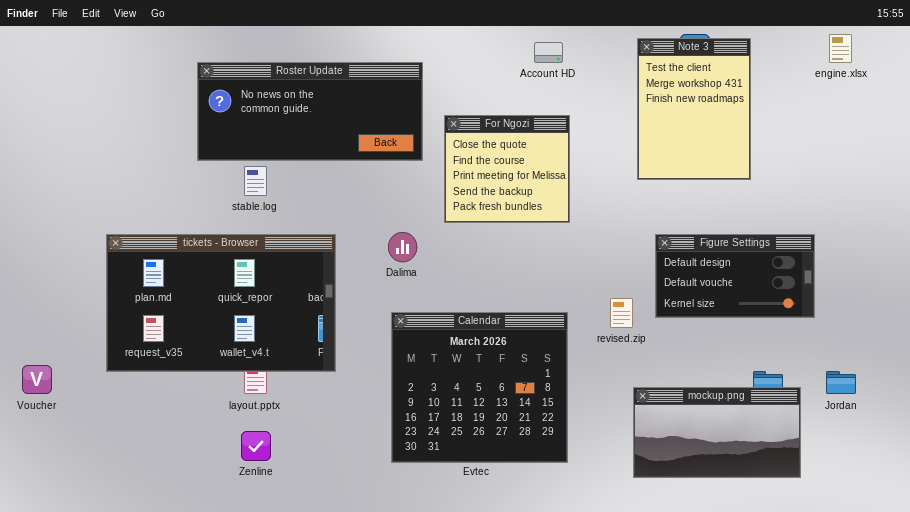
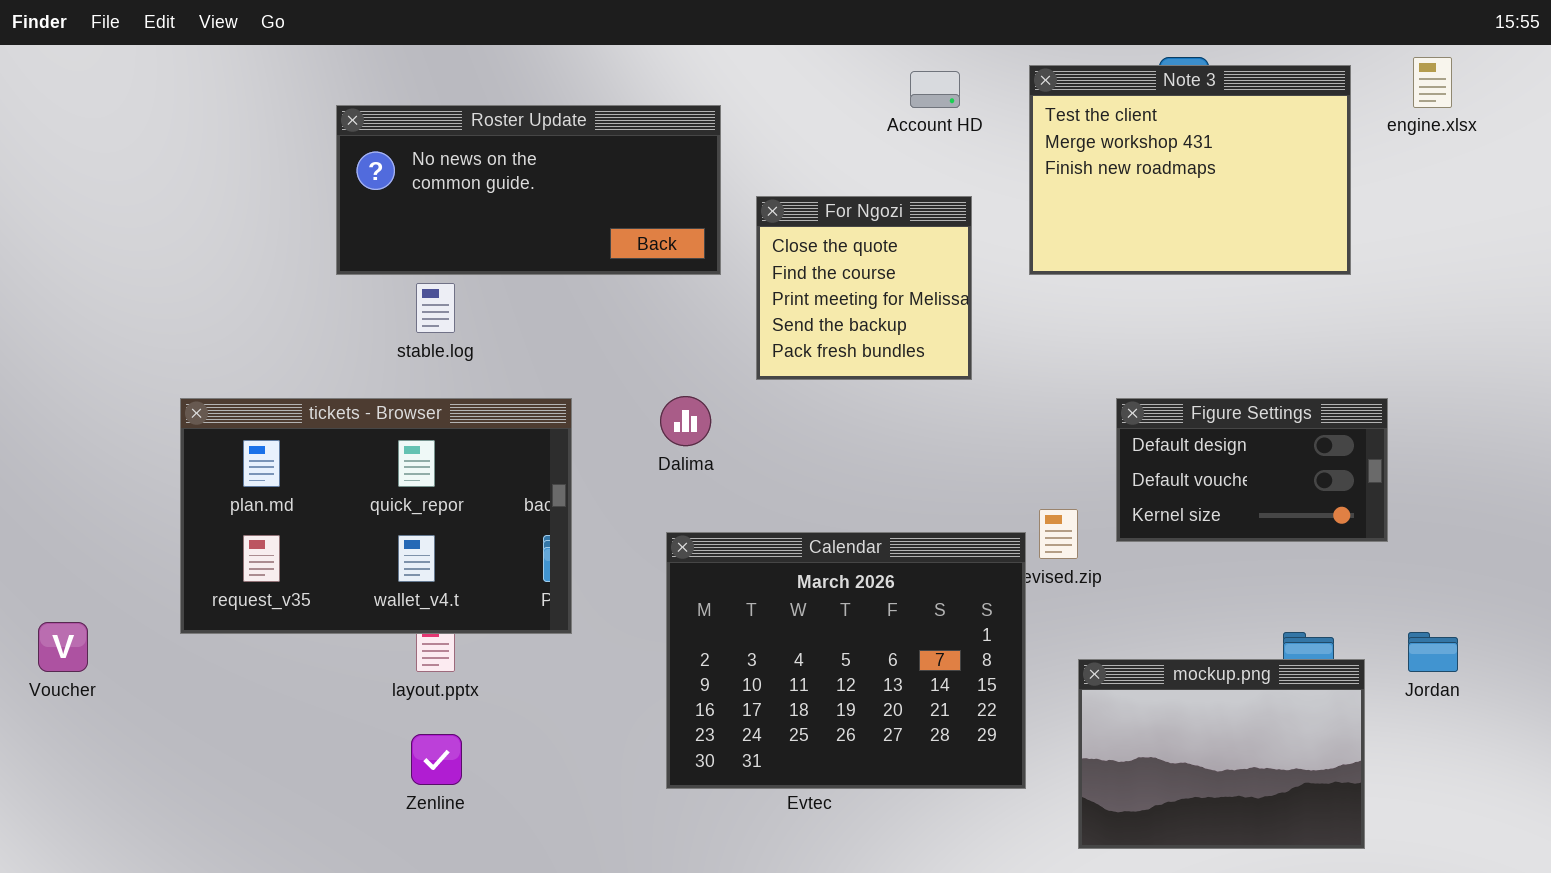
Note 3: [637,38,751,180] -> [1029,65,1351,275], moved, resized
Calendar: [391,312,568,463] -> [666,532,1026,789], resized
mockup.png: [633,387,801,478] -> [1078,659,1365,849], resized

